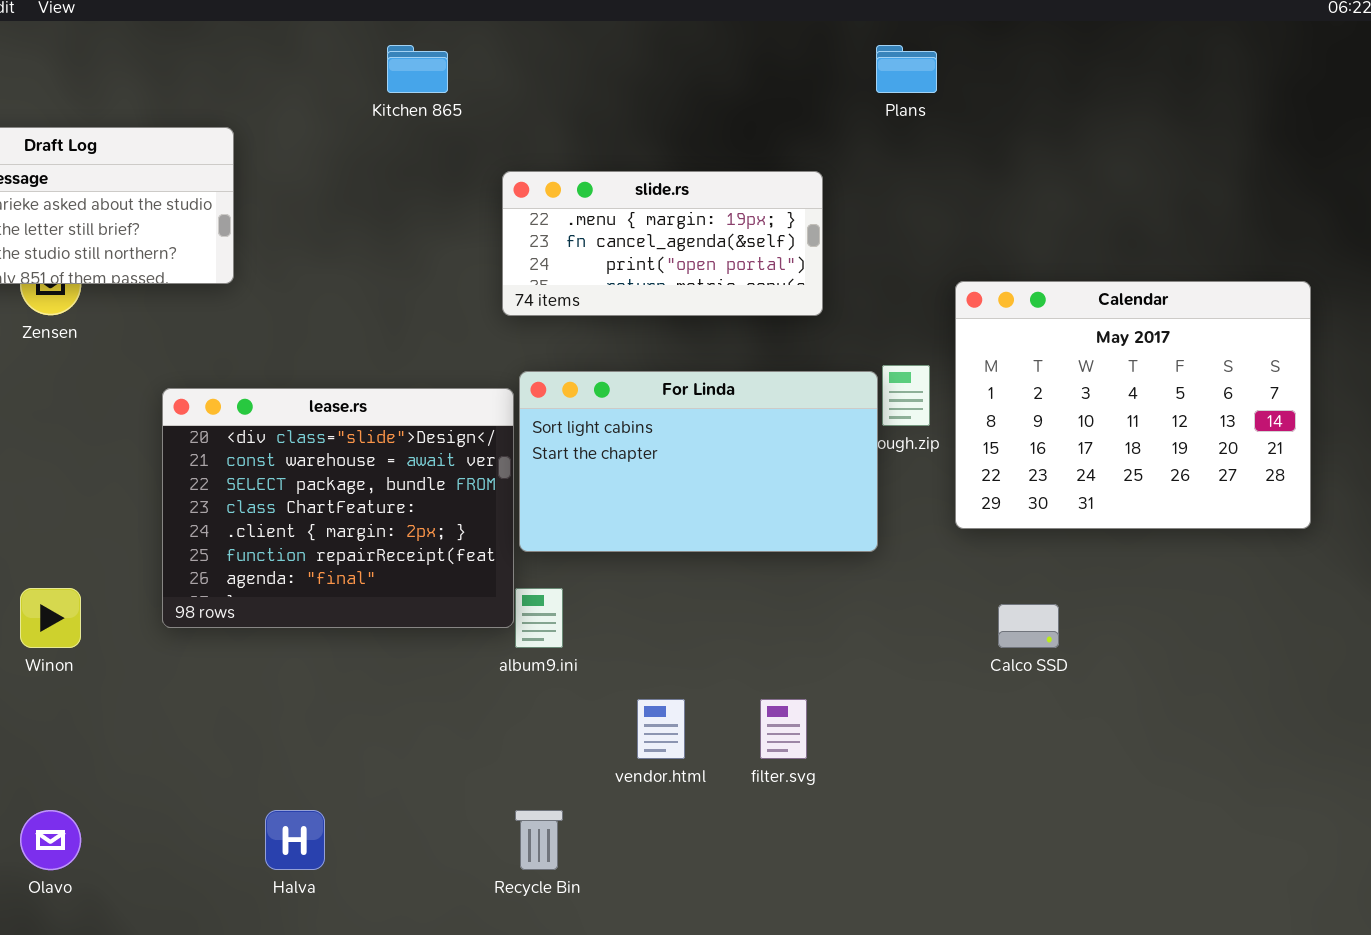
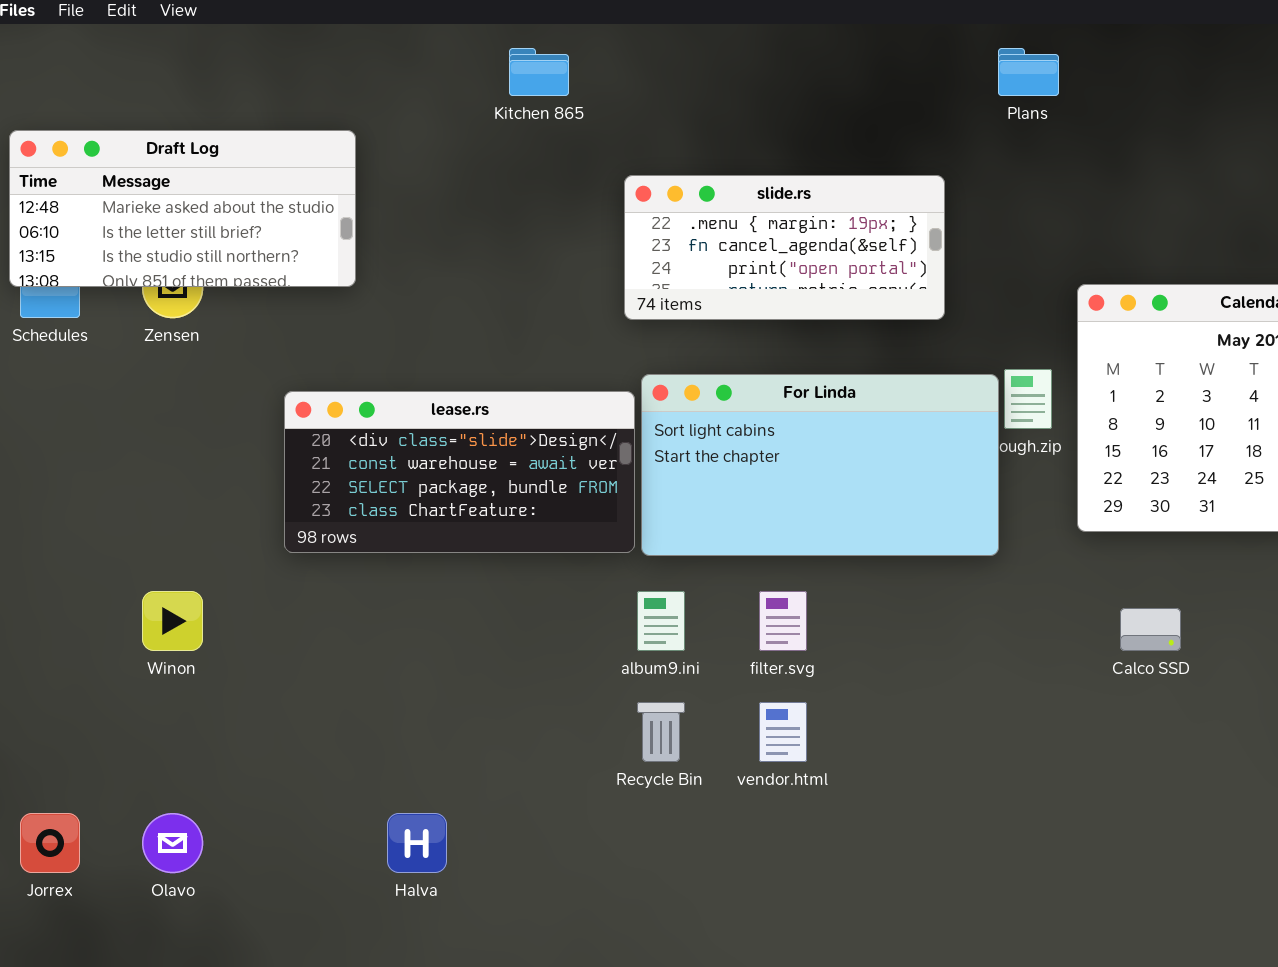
lease.rs: [162,388,514,628] -> [284,391,635,553], resized
filter.svg: [760,699,807,759] -> [759,591,807,651], moved
Recycle Bin: [515,810,563,870] -> [637,702,685,762], moved

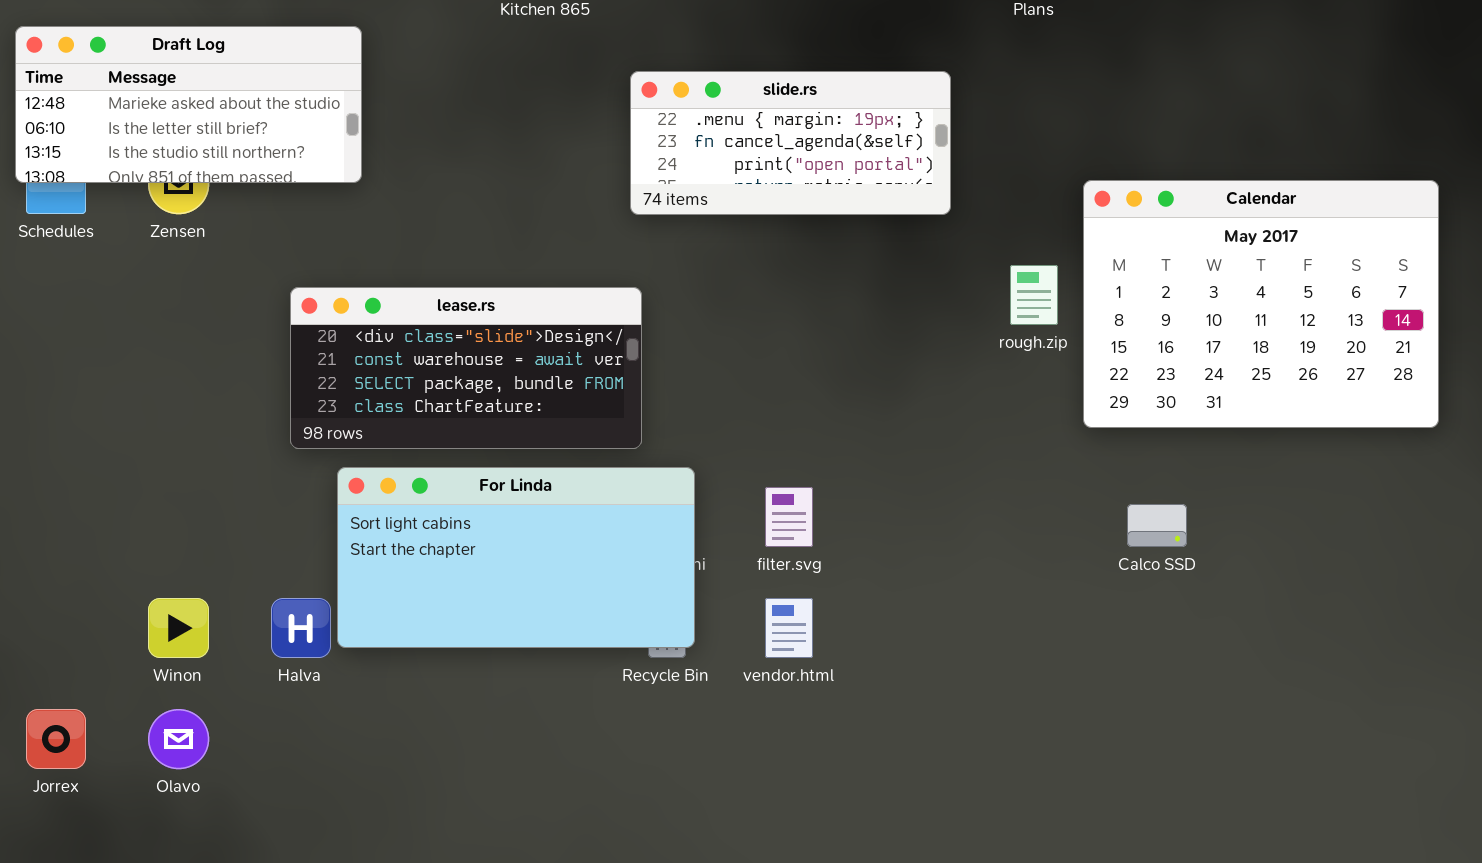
For Linda: [641,374,999,556] -> [337,467,695,648], moved
Winon: [142,591,203,651] -> [148,598,209,658], moved
Halva: [387,813,447,873] -> [271,598,331,658], moved

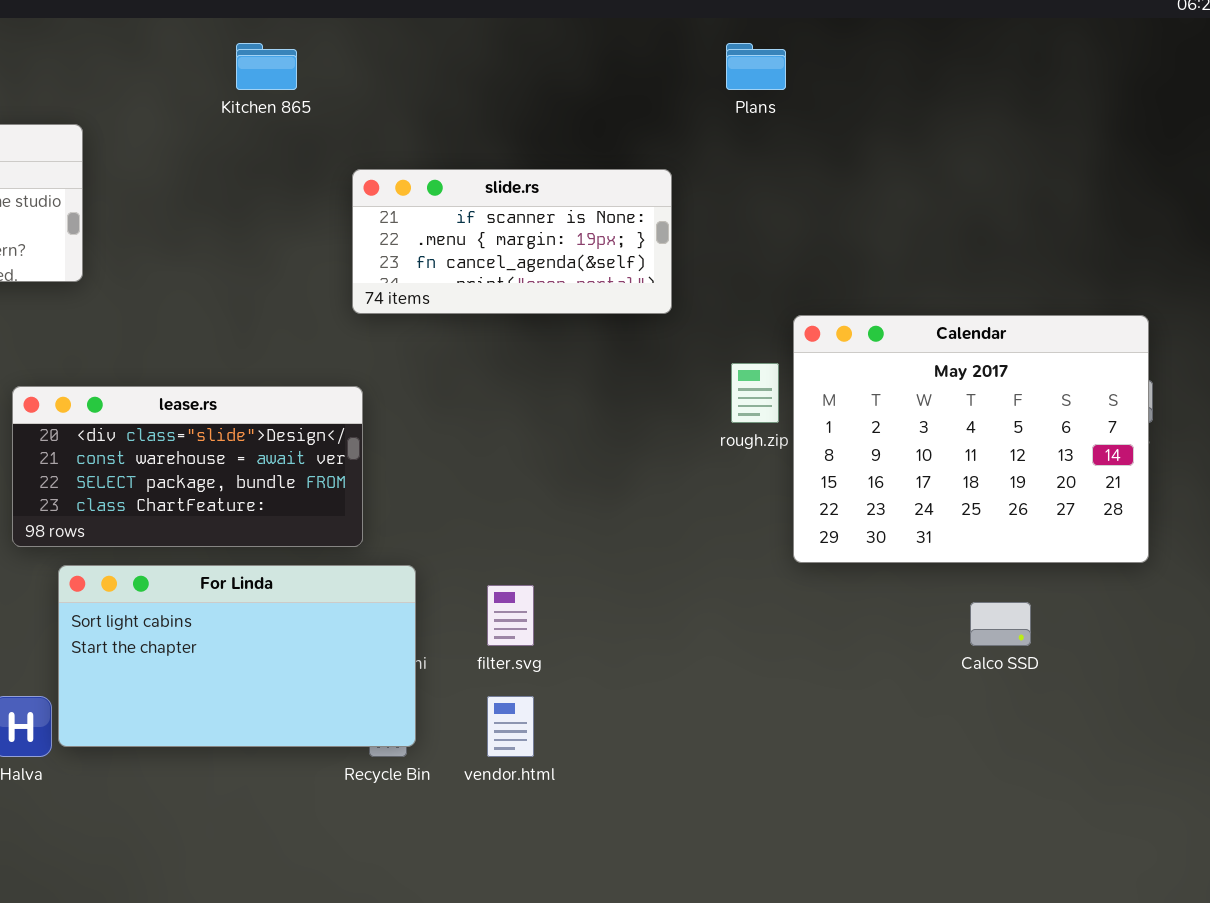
slide.rs: [630,71,951,215] -> [352,169,672,314], scrolled up 1 row
Calendar: [1083,180,1439,428] -> [793,315,1149,563], moved
Calco SSD: [1127,504,1187,547] -> [970,602,1031,646], moved

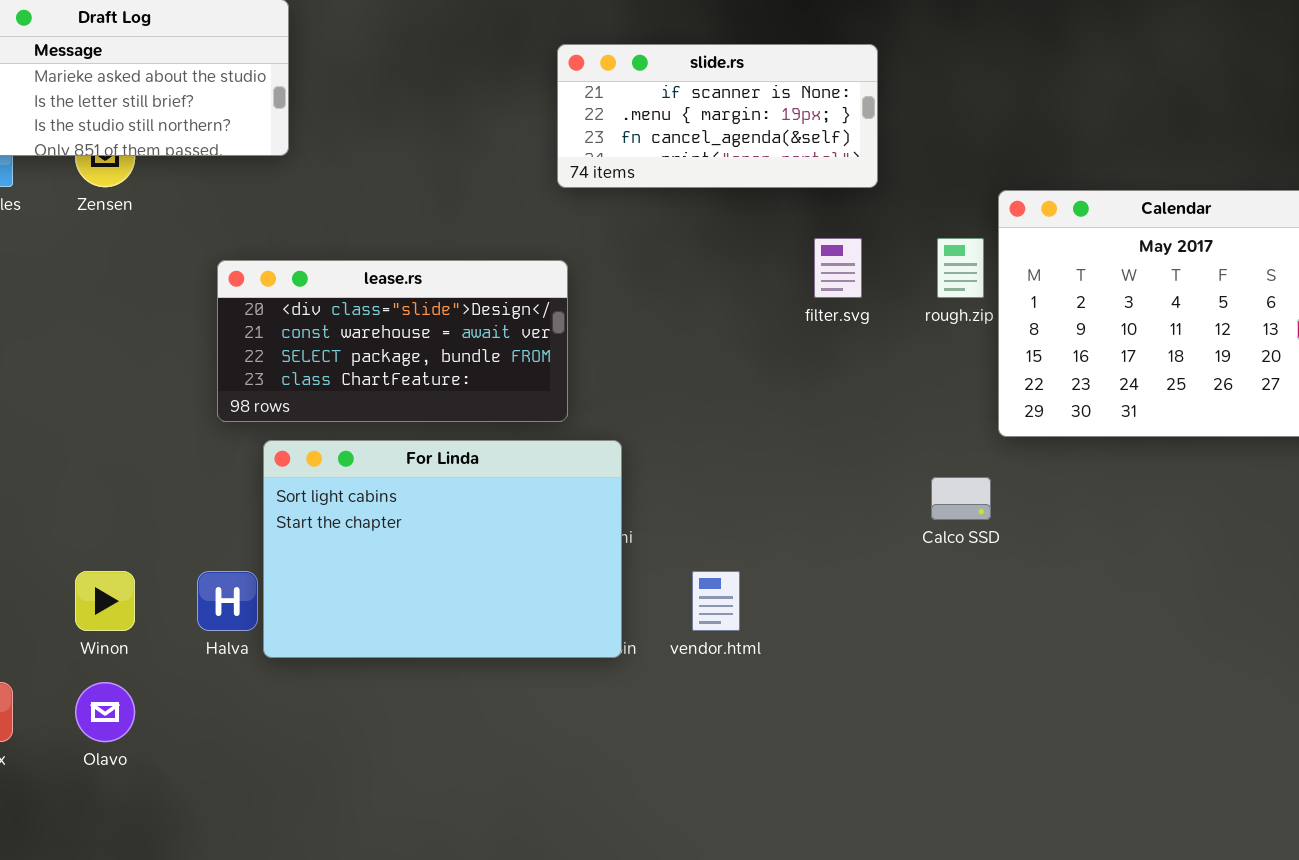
For Linda: [58,565,416,747] -> [263,440,622,658], resized
filter.svg: [487,585,534,646] -> [814,238,862,298], moved
Calco SSD: [970,602,1031,646] -> [931,477,991,520], moved

